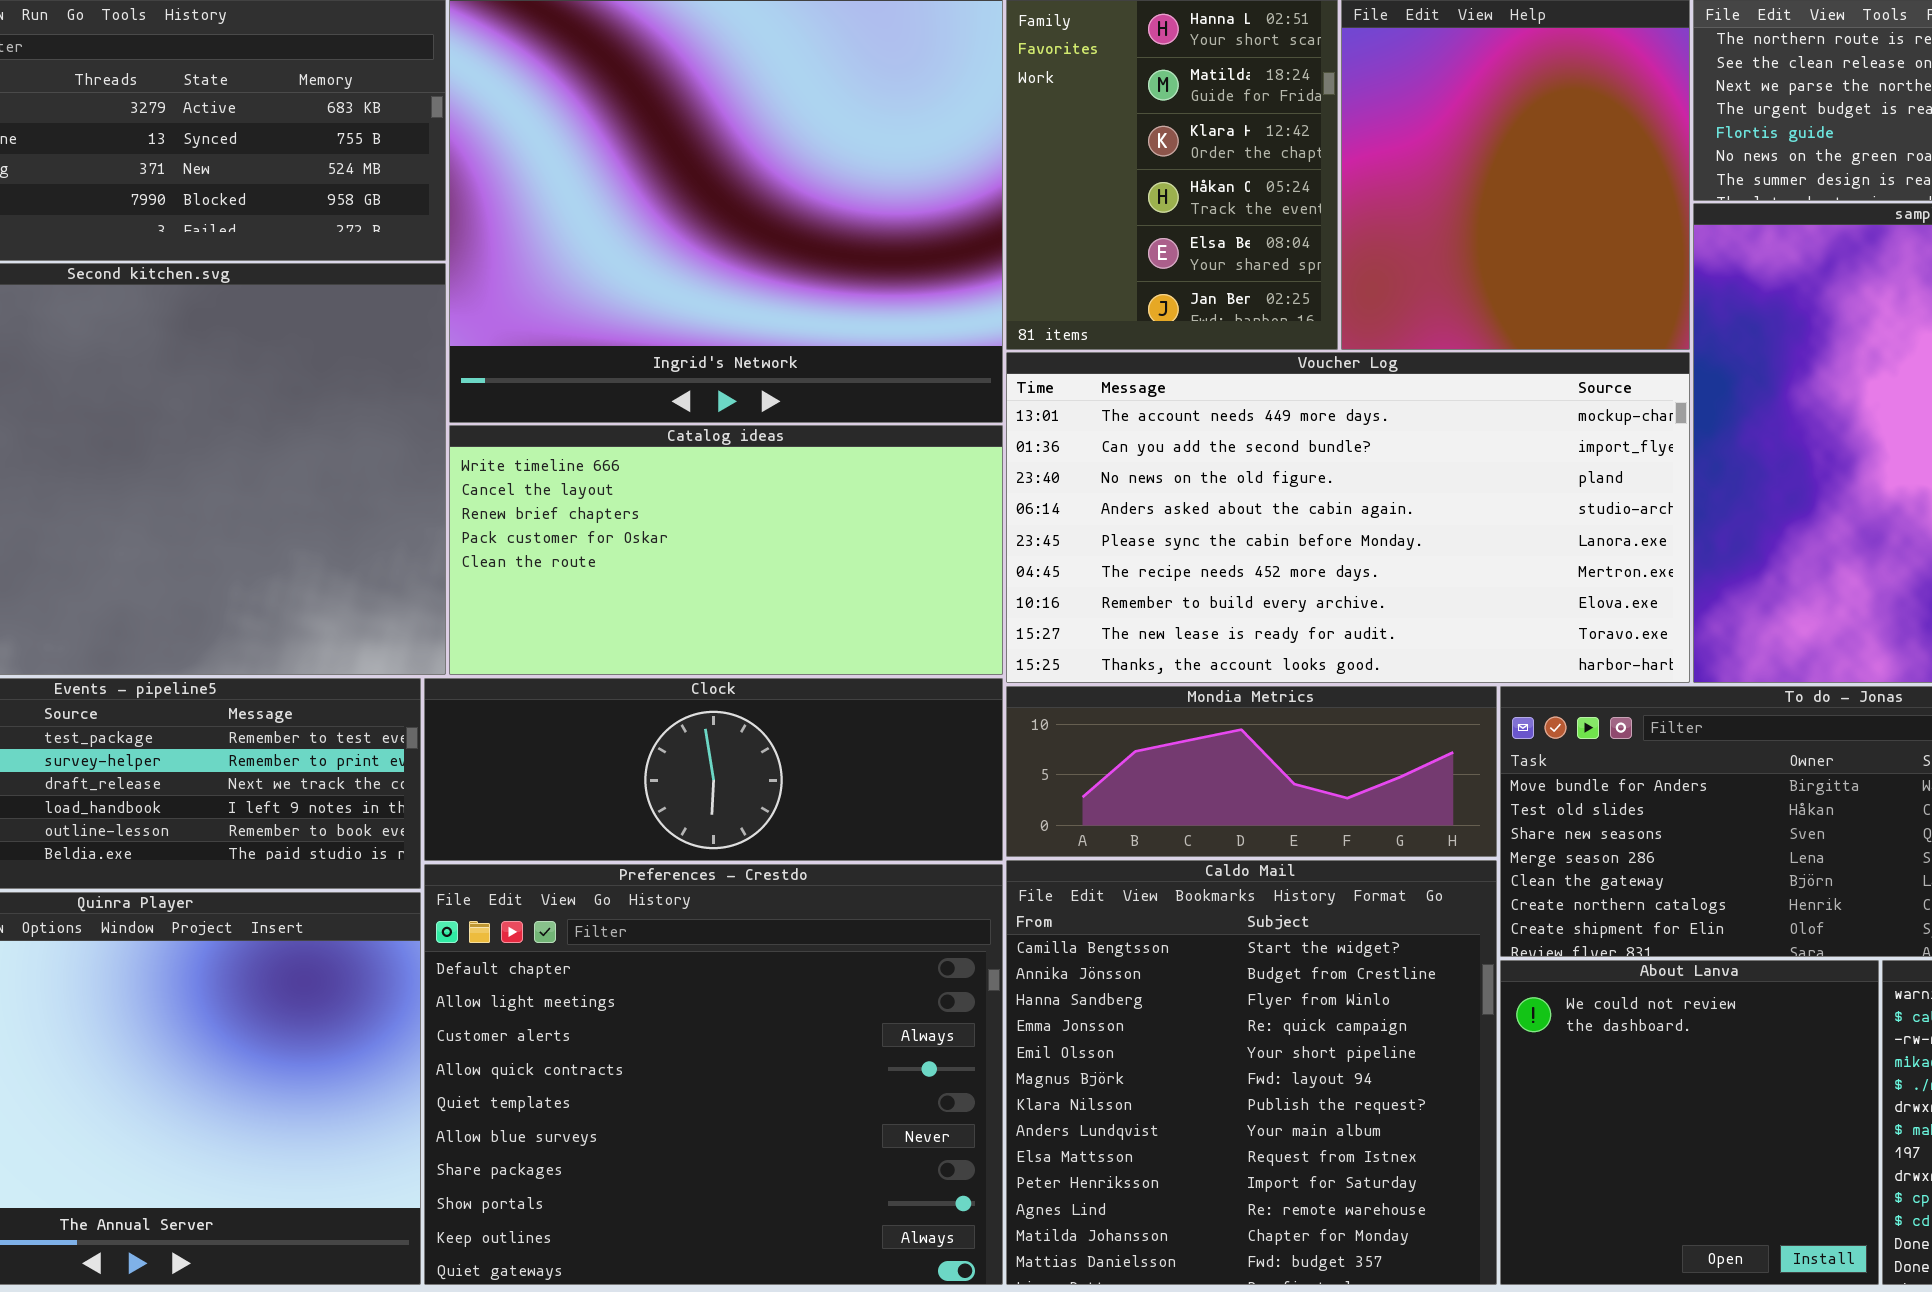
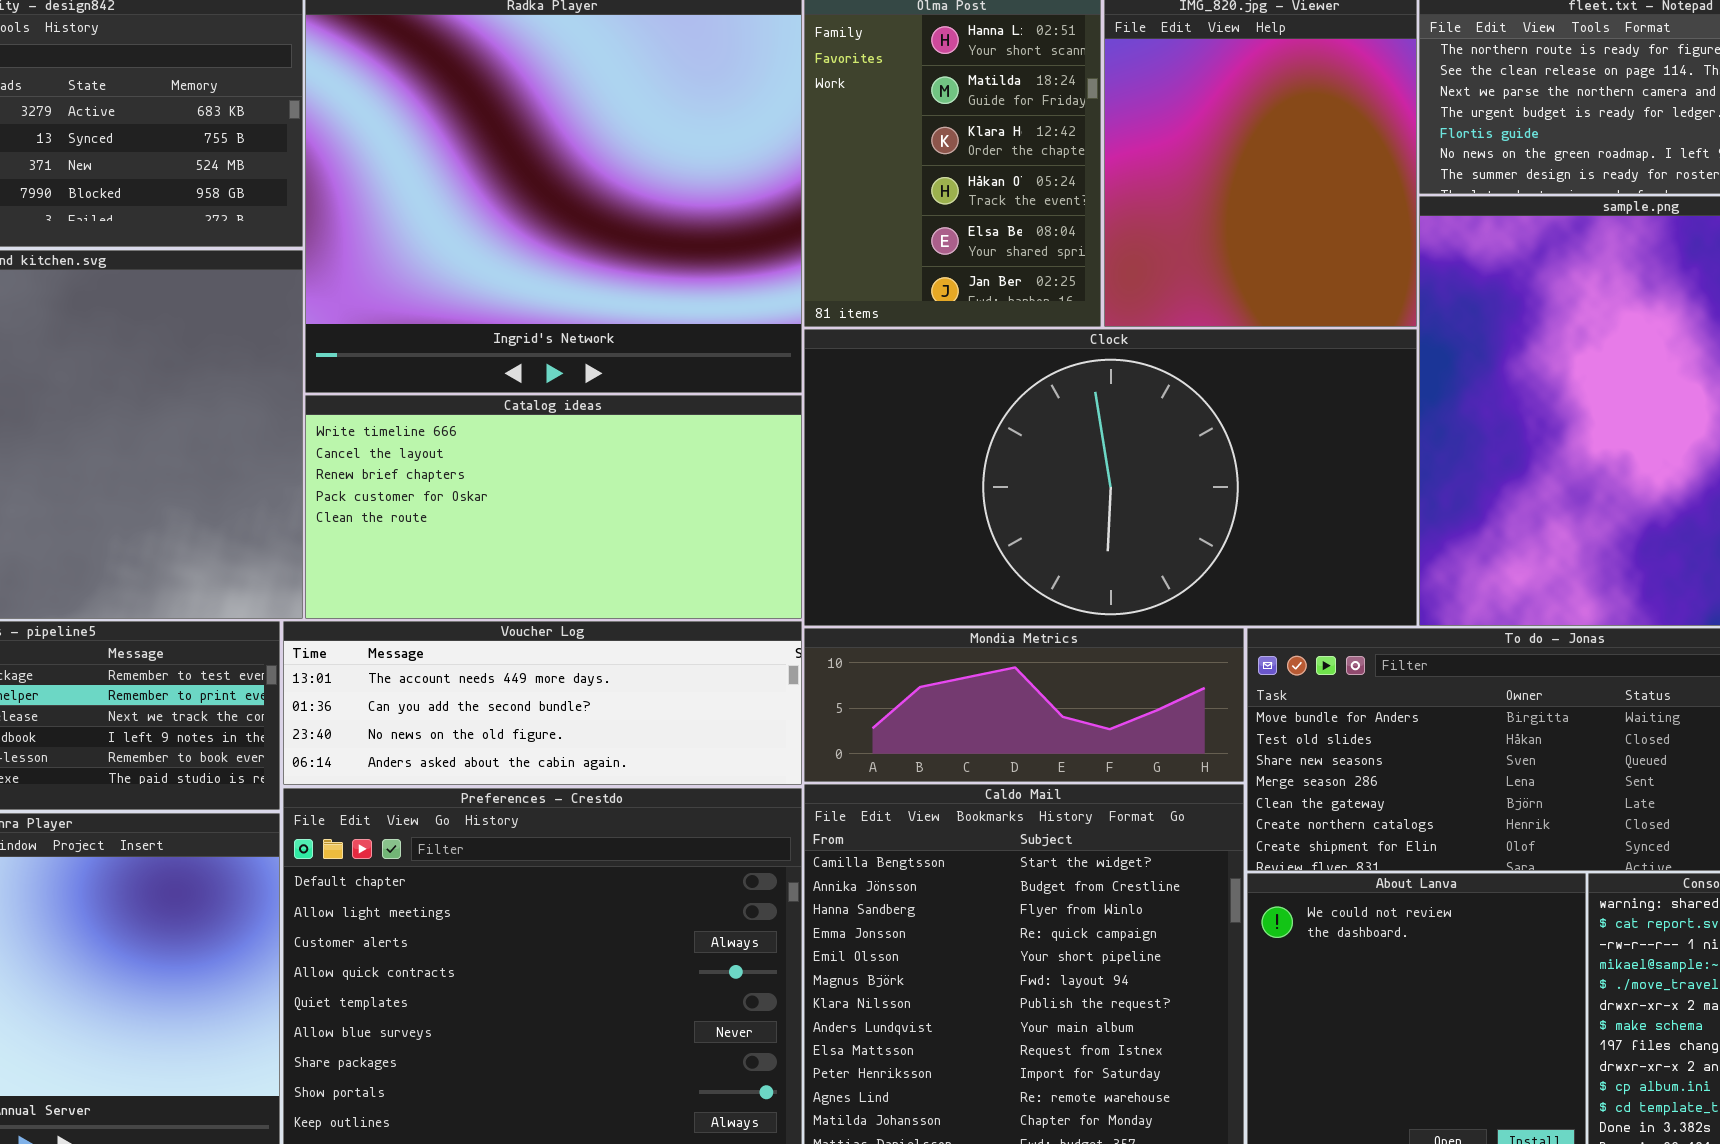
Voucher Log: [1006,352,1690,683] -> [283,621,802,785], moved, resized
Clock: [424,678,1003,861] -> [804,329,1417,626], moved, resized

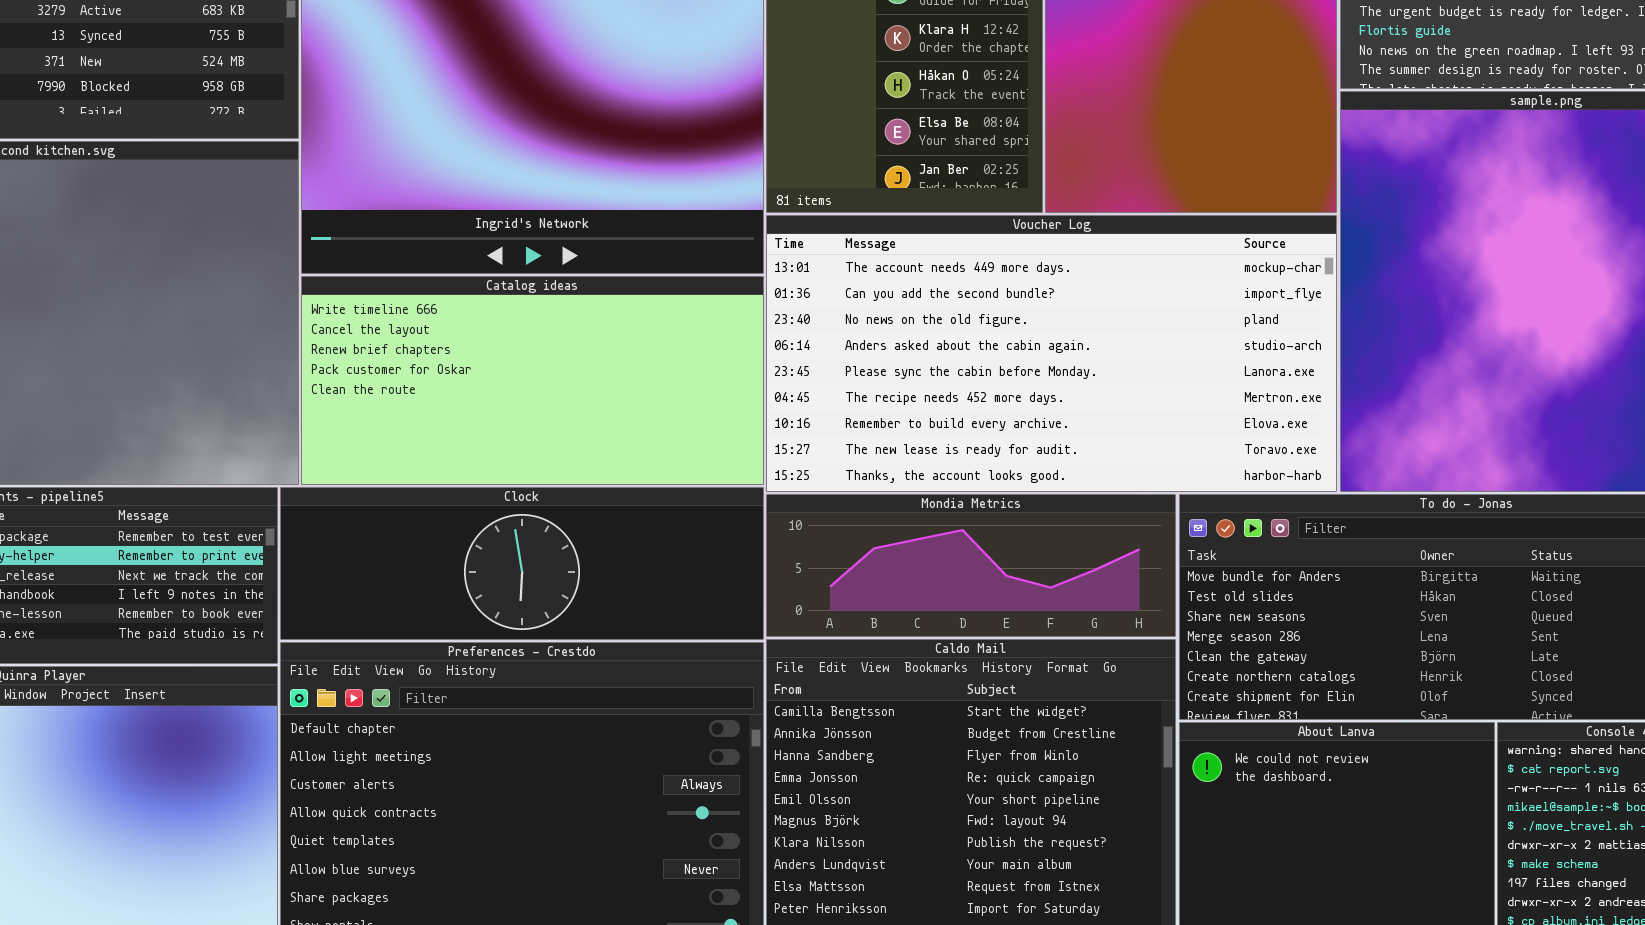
Clock: [804,329,1417,626] -> [280,487,764,640], moved, resized
Voucher Log: [283,621,802,785] -> [766,215,1337,492], moved, resized

